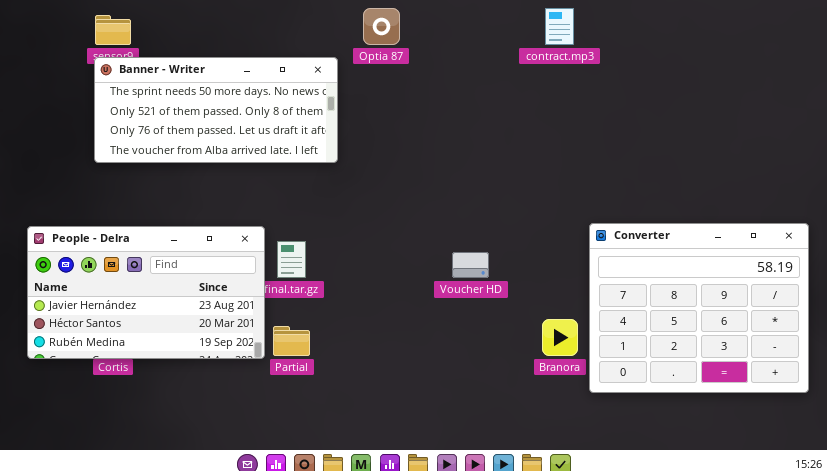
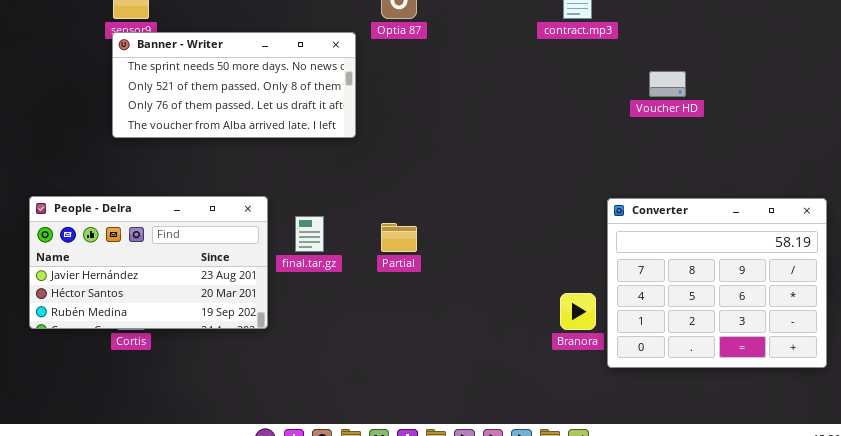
People - Delra: [27,226,265,359] -> [29,196,268,329], moved
Voucher HD: [452,252,489,278] -> [649,71,686,97], moved
Partial: [273,326,310,356] -> [381,223,417,252], moved

